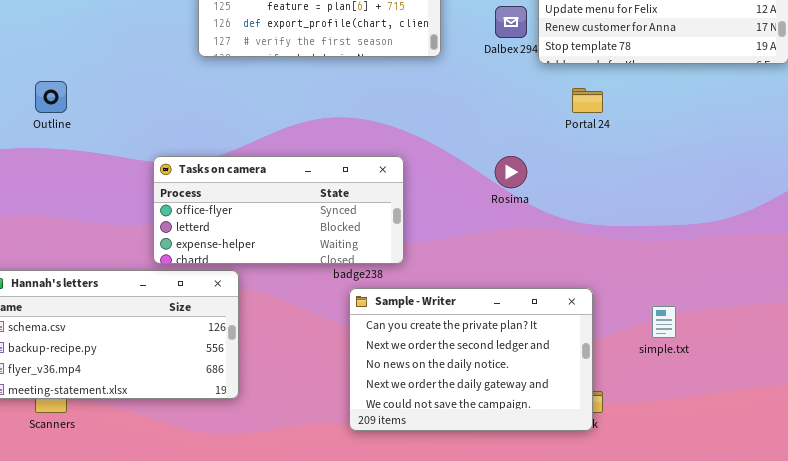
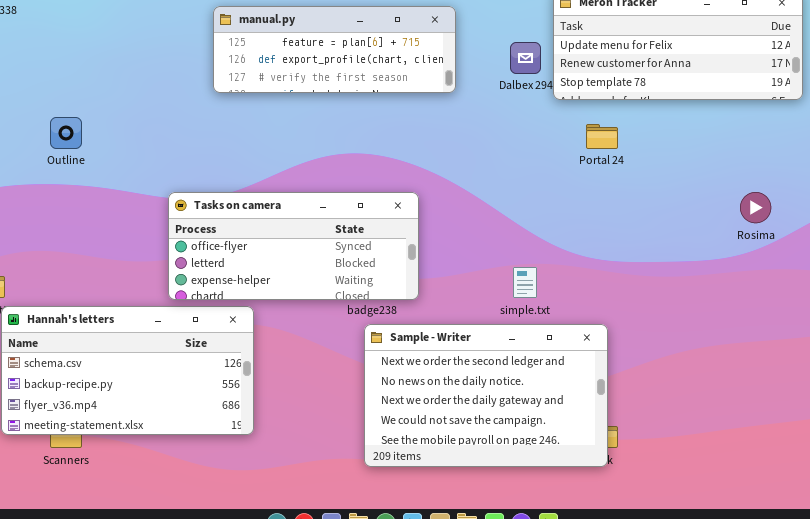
Rosima: [495,156,527,188] -> [740,192,771,223], moved
Sample - Writer: [349,288,593,431] -> [364,324,608,467], scrolled down 1 row
simple.txt: [652,306,676,338] -> [513,267,537,298], moved

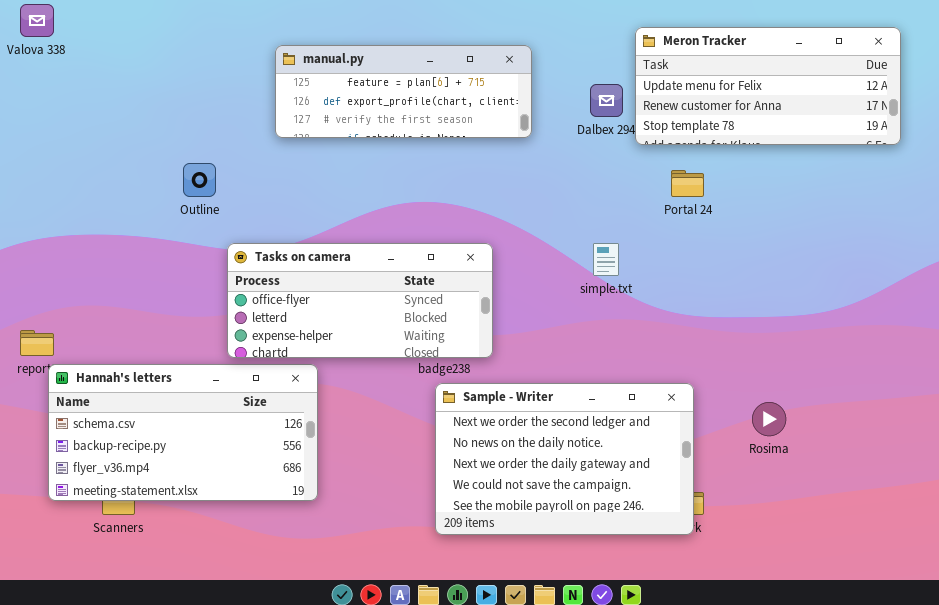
Outline: [50,117,82,149] -> [183,163,216,197], moved
Rosima: [740,192,771,223] -> [752,402,786,436], moved
simple.txt: [513,267,537,298] -> [593,243,619,276], moved

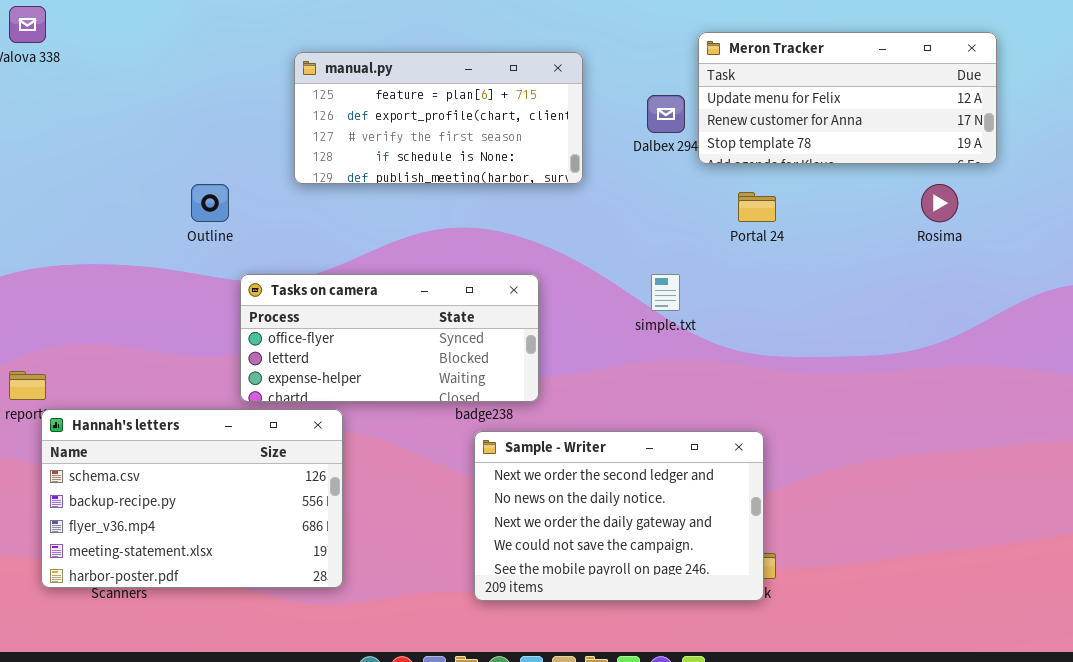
manual.py: [275,45,532,138] -> [294,52,583,184], resized
Hannah's letters: [48,364,318,501] -> [41,409,343,588], resized
Rosima: [752,402,786,436] -> [921,184,958,222], moved

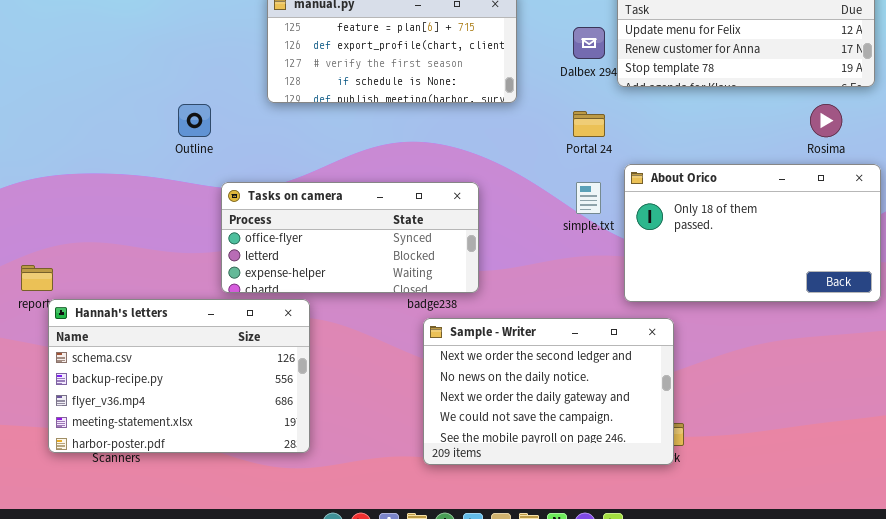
Portal 24: [738,192,776,222] -> [573,111,605,137], moved
About Orico: none -> [624,164,881,302], opened

